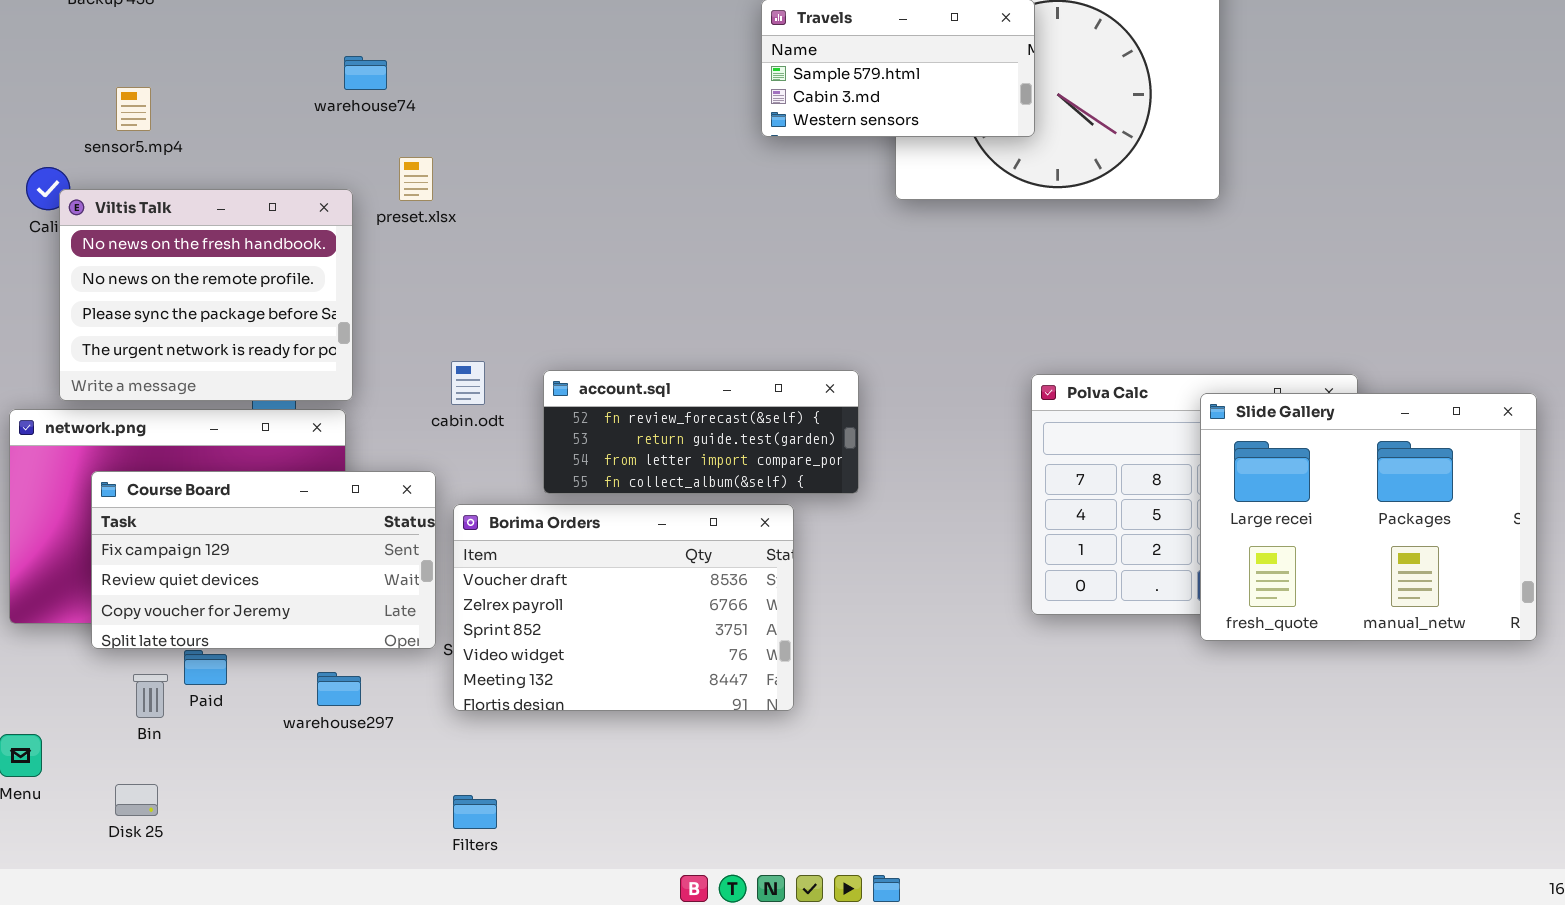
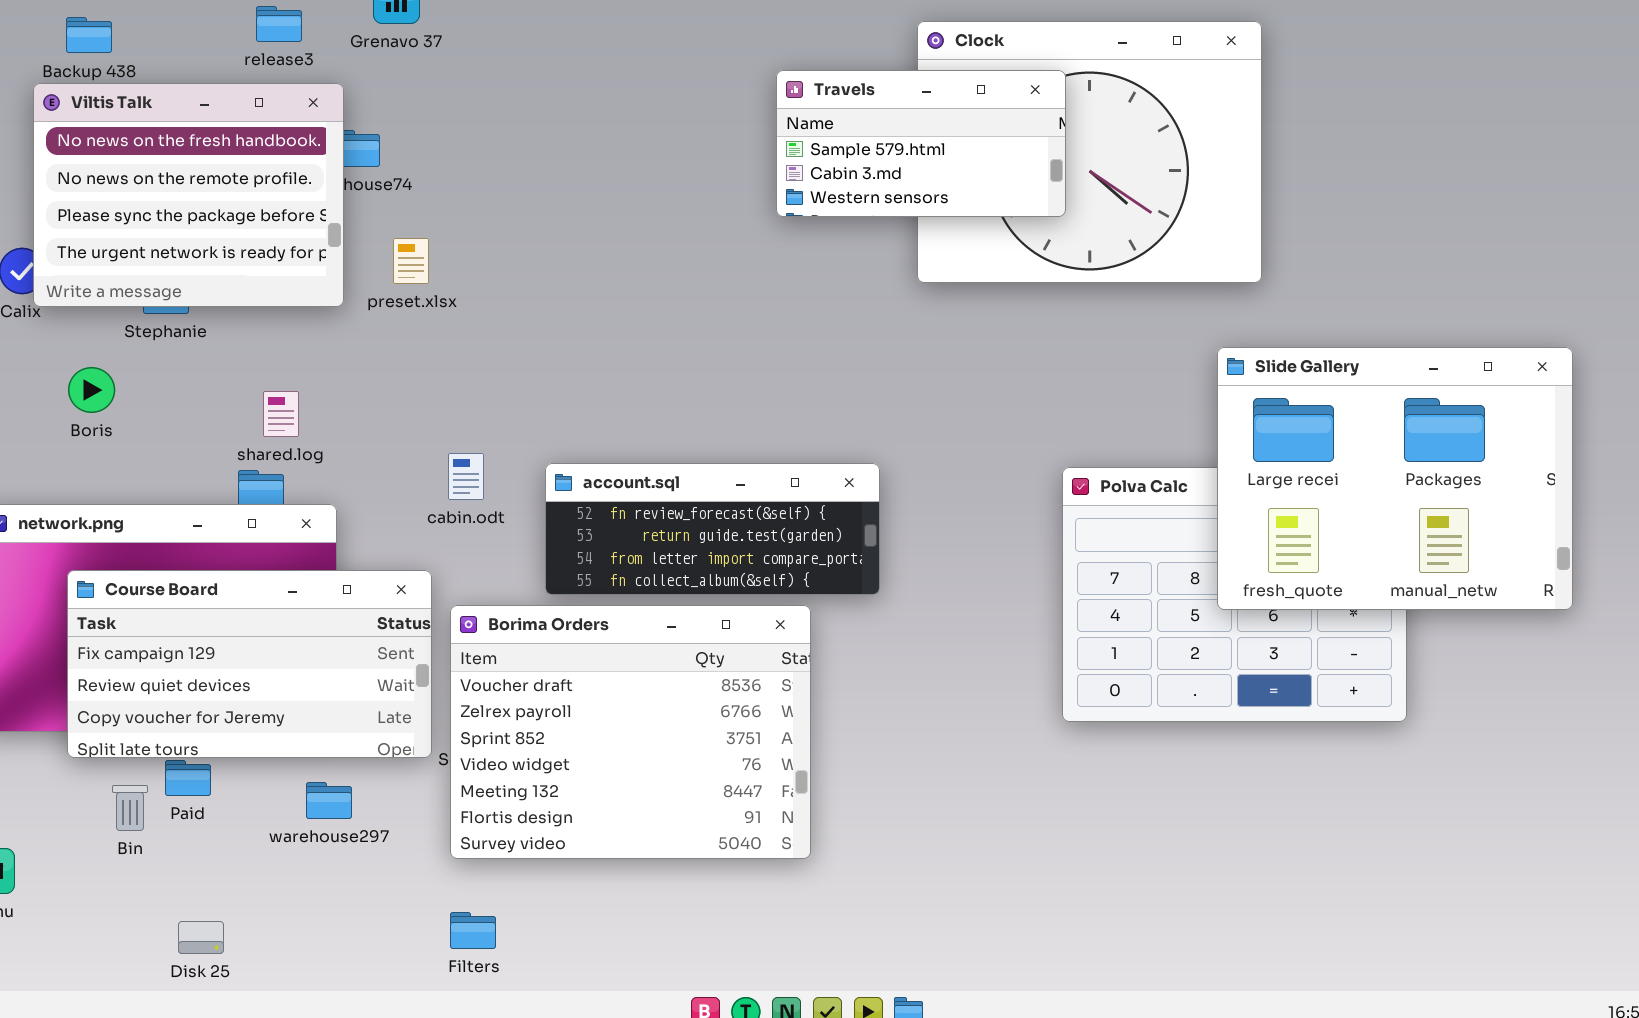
Viltis Talk: [59,189,353,401] -> [33,83,344,307], moved
Slide Gallery: [1200,393,1537,641] -> [1217,347,1573,610], moved
Borima Orders: [453,504,794,711] -> [450,605,811,859], resized
Disk 25: [115,784,158,816] -> [178,921,224,954], moved

